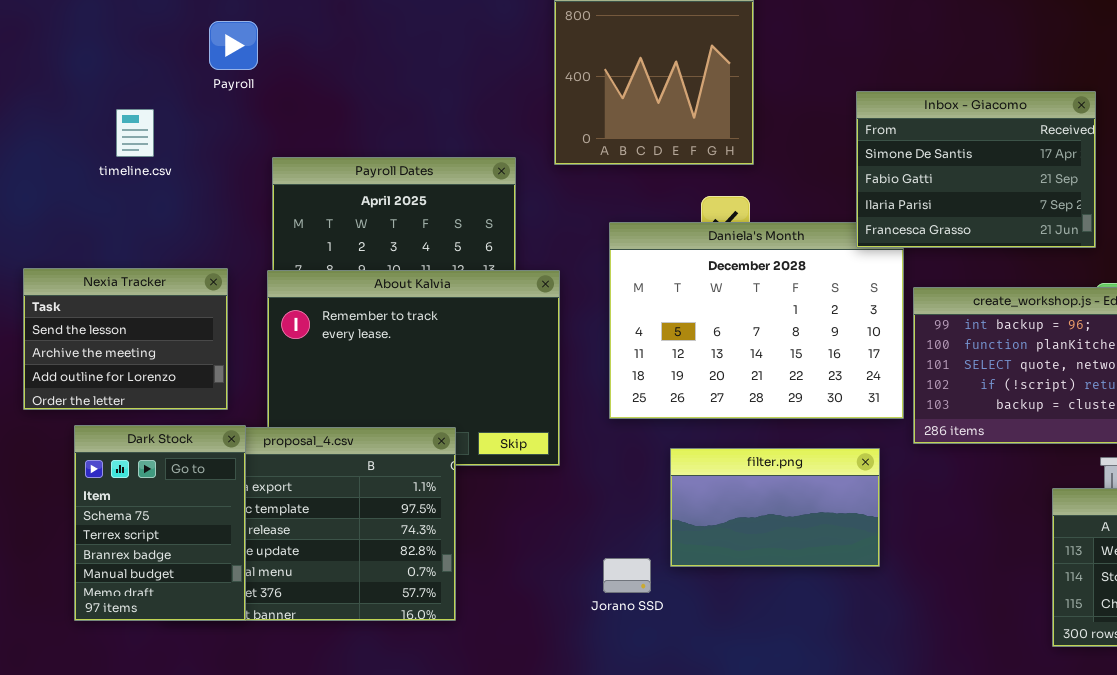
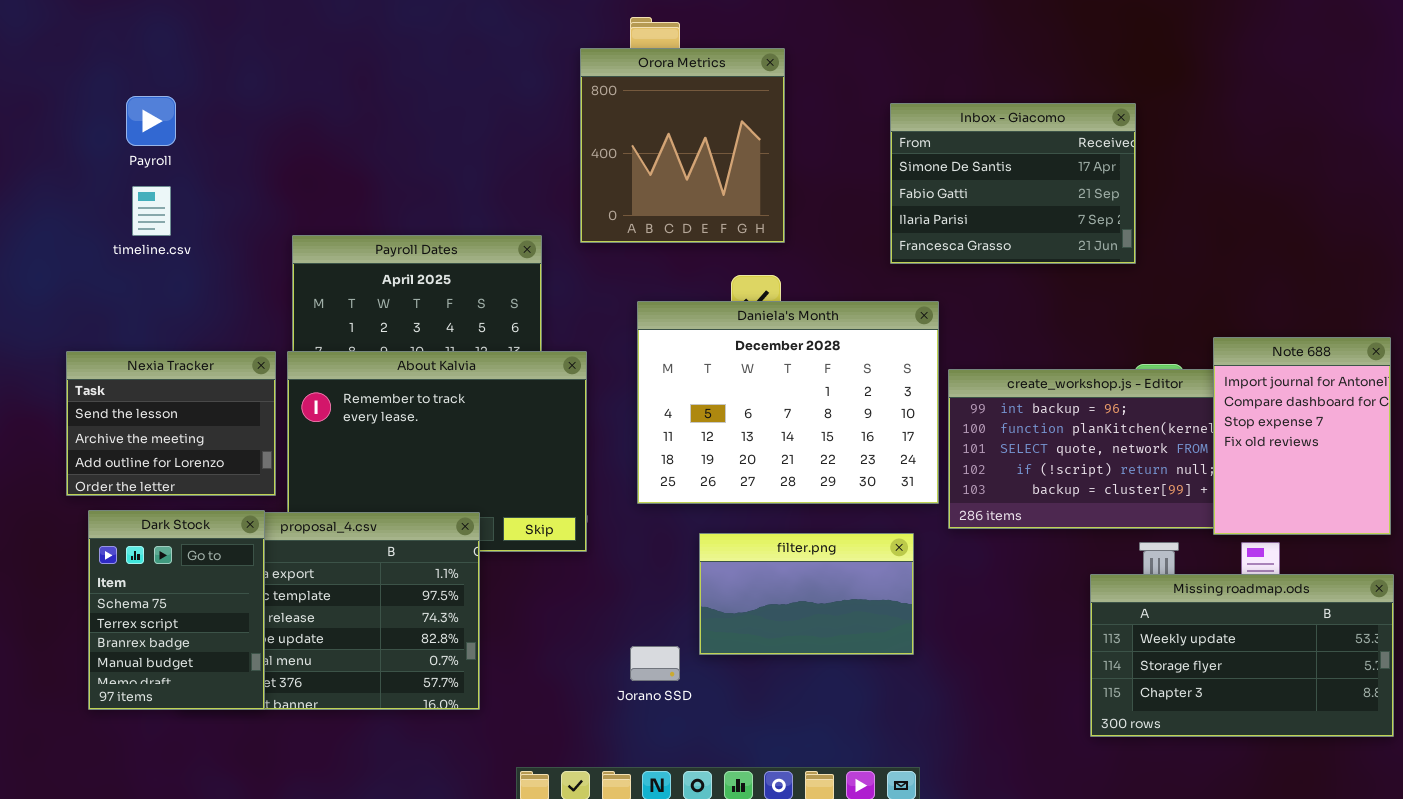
Payroll: [209,21,258,70] -> [126,96,176,146], moved
Inbox - Giacomo: [856,91,1096,248] -> [890,103,1136,264], moved
Nexia Tracker: [23,268,228,410] -> [66,351,276,496], moved

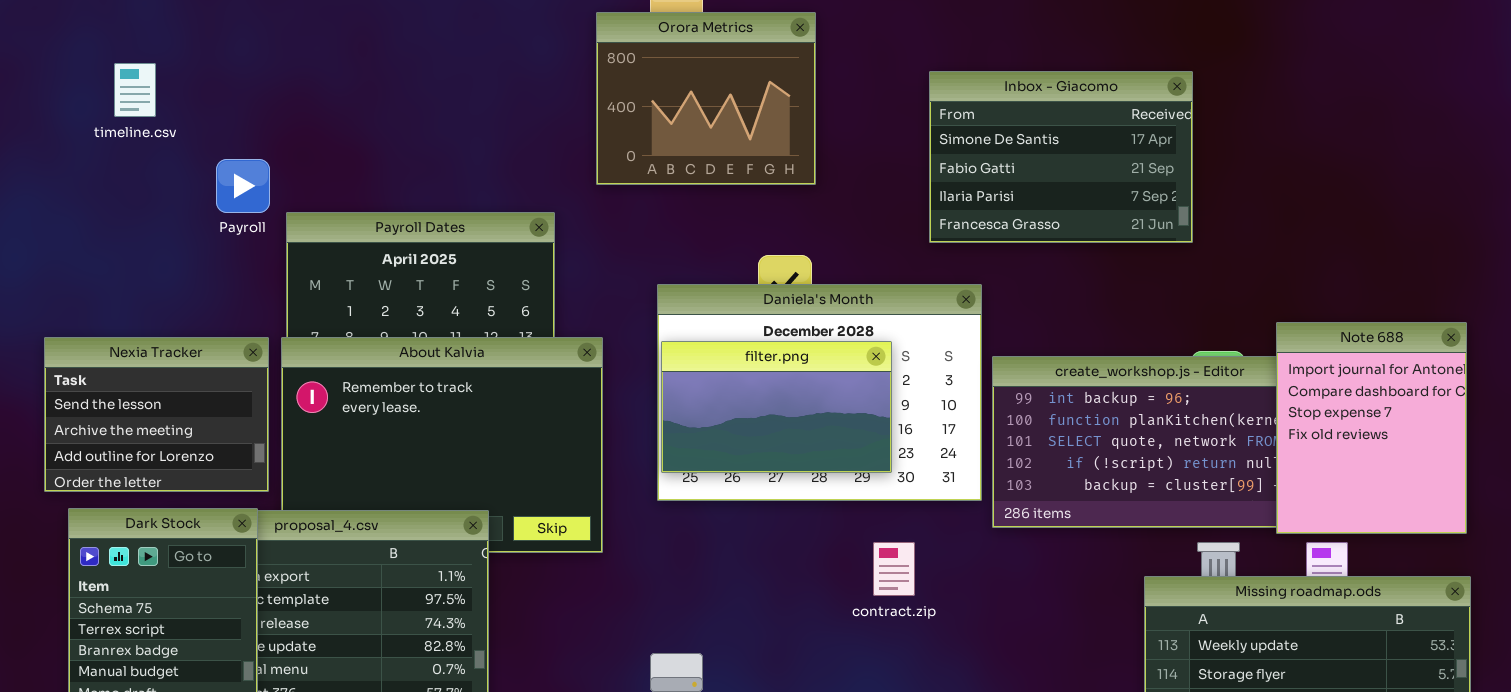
Orora Metrics: [580,48,785,243] -> [596,12,816,185], resized
Payroll: [126,96,176,146] -> [216,159,270,213], moved
timeline.csv: [132,186,171,236] -> [114,63,156,117], moved
filter.png: [699,533,914,655] -> [661,341,892,473], moved

